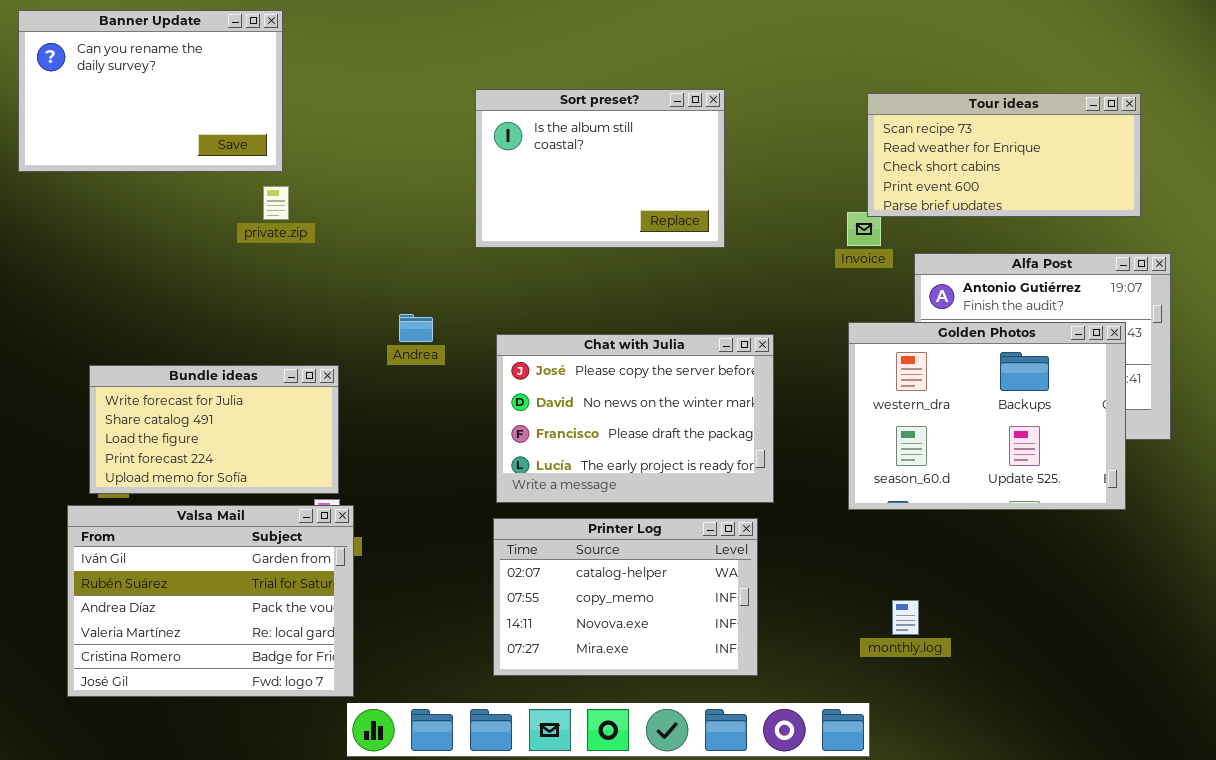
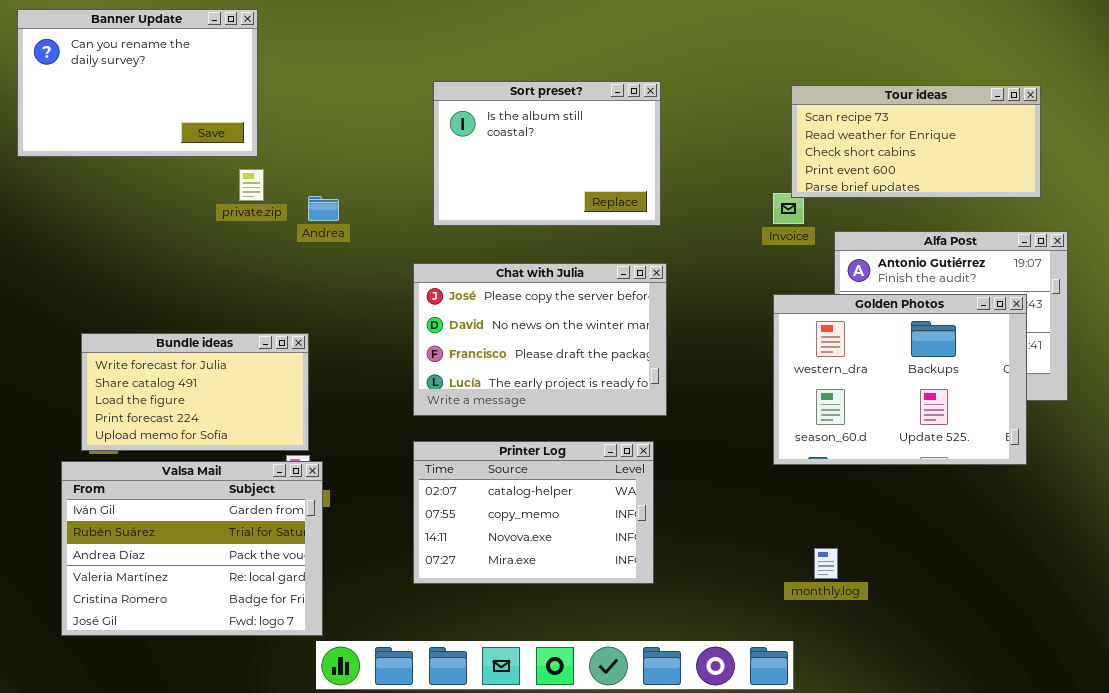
Andrea: [399,314,433,342] -> [308,196,339,221], moved
Chat with Julia: [496,334,774,503] -> [413,263,667,416], moved
Printer Log: [493,518,758,676] -> [413,441,654,584], moved

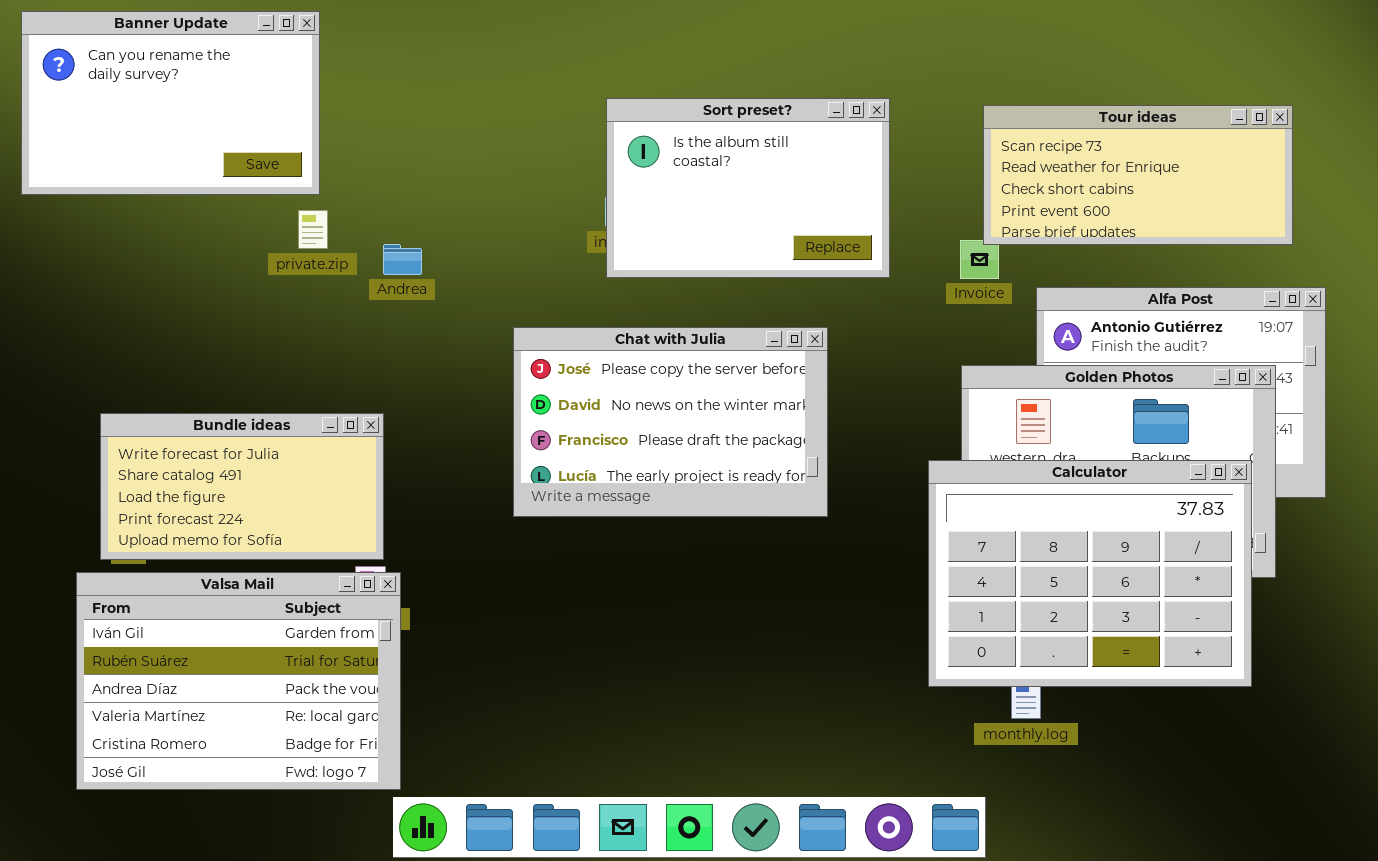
Sort preset?: [433,81,661,226] -> [606,98,890,278], moved
Calculator: none -> [928,460,1252,687], opened
Printer Log: [413,441,654,584] -> none, closed

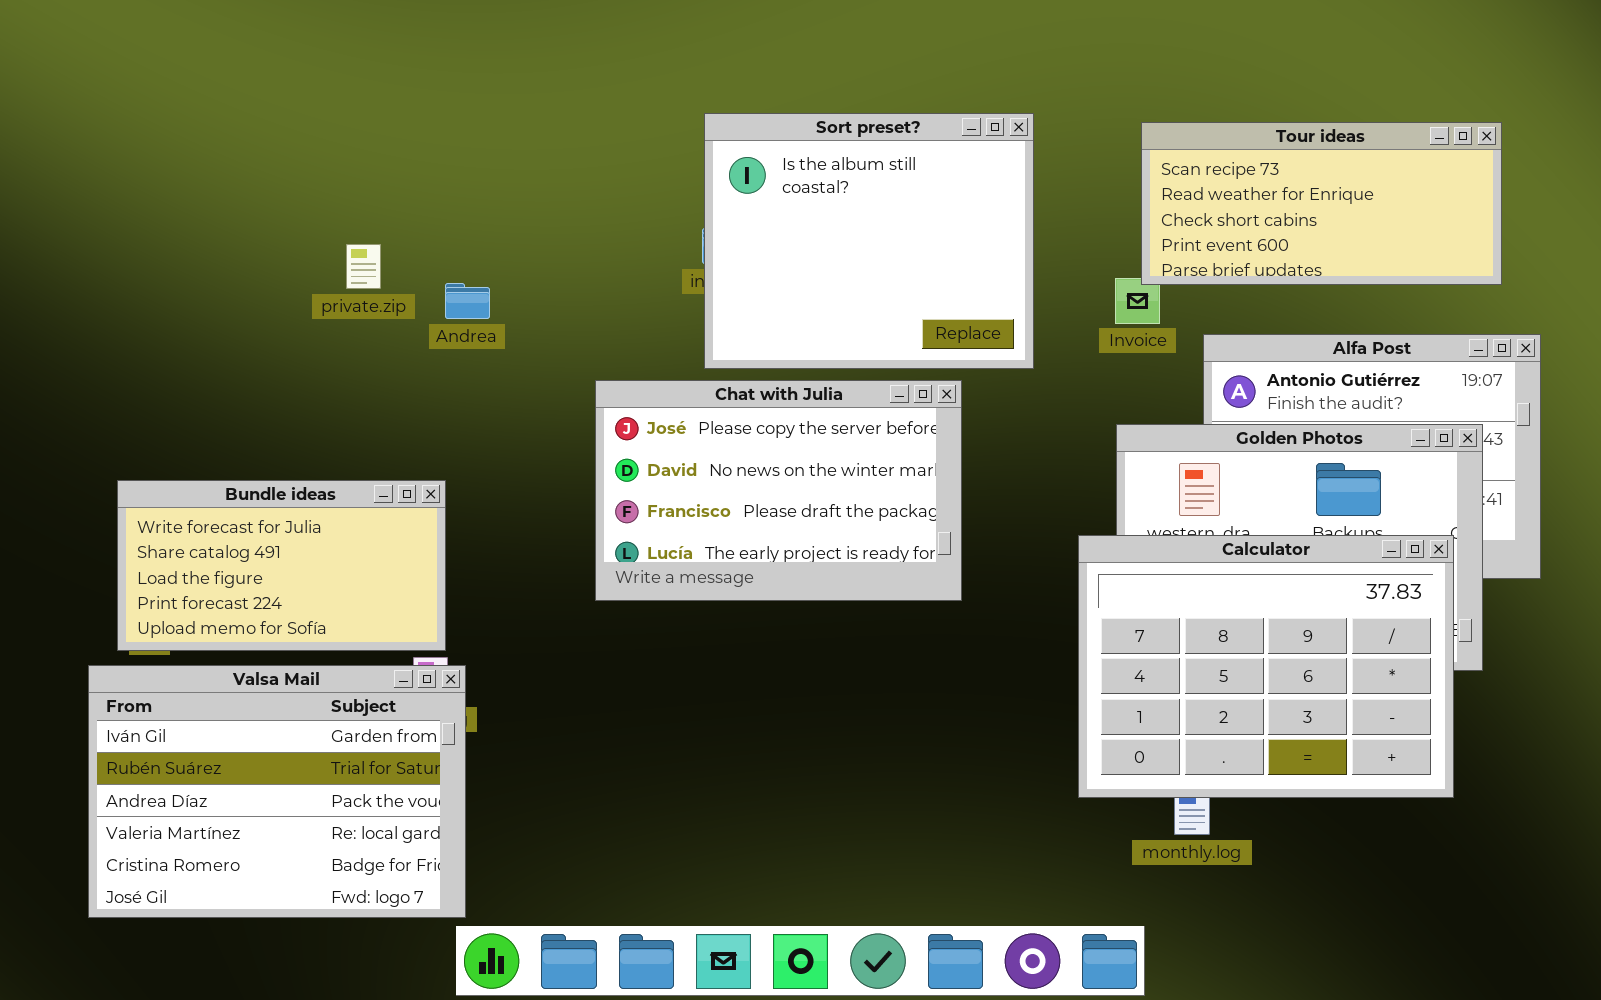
Banner Update: [21,11,320,195] -> none, closed
Sort preset?: [606,98,890,278] -> [704,113,1034,369], resized

